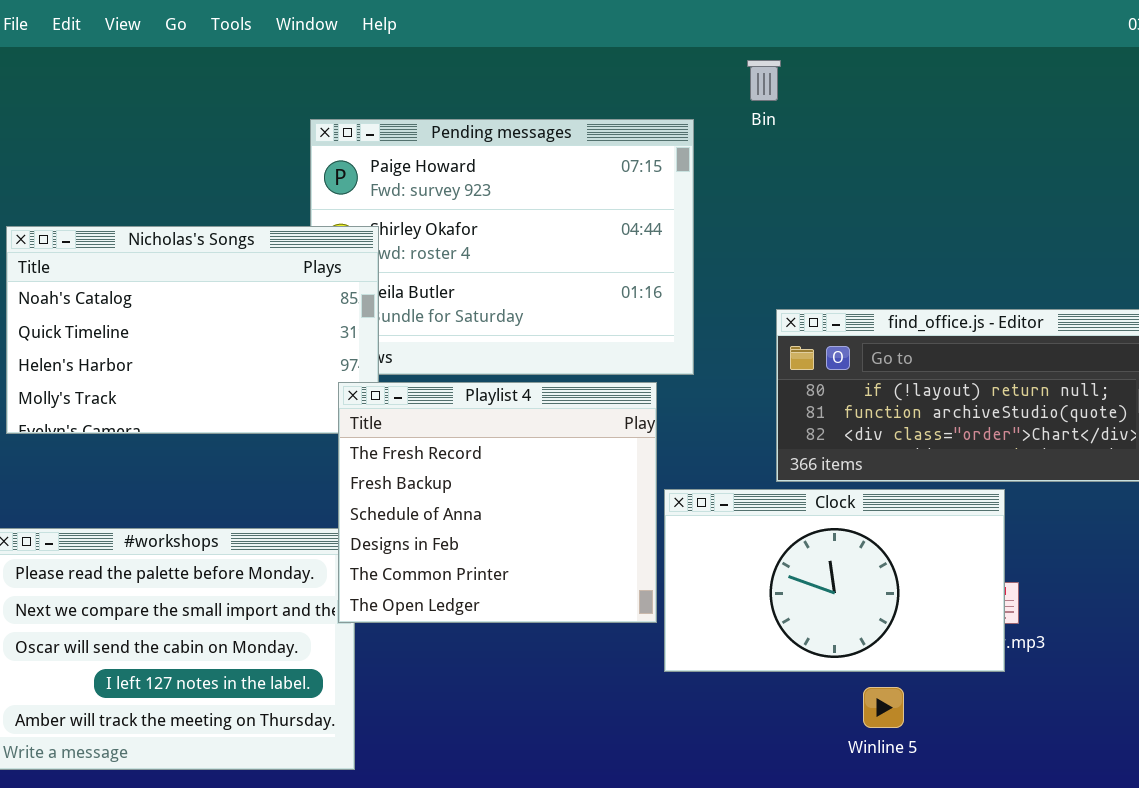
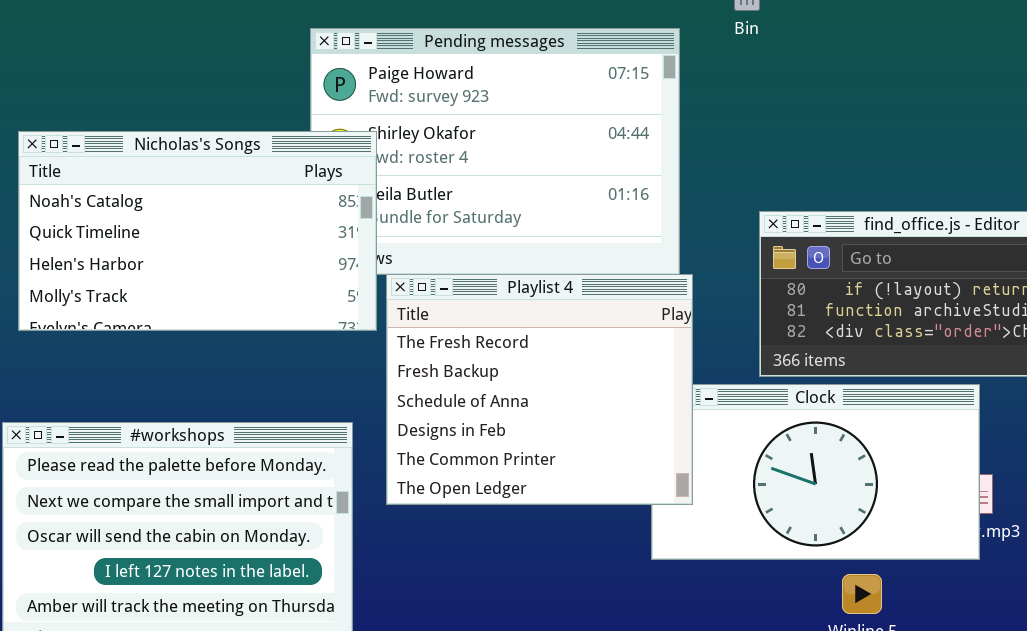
Playlist 4: [338,382,657,623] -> [386,274,693,505], moved

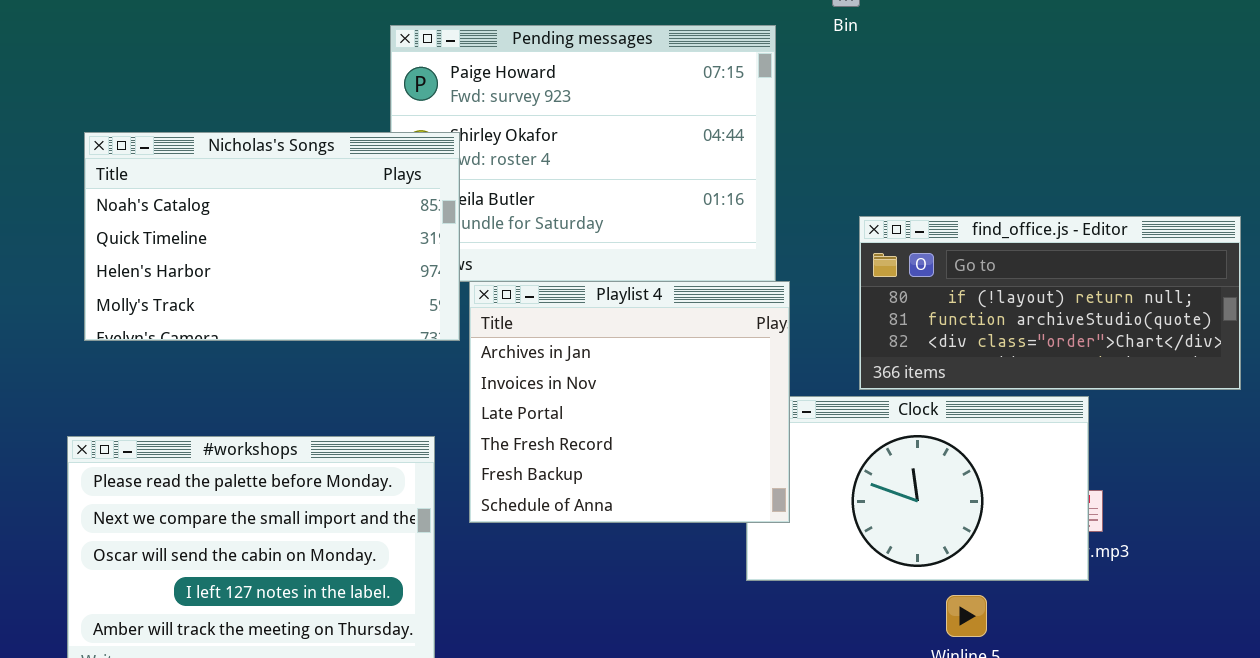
Playlist 4: [386,274,693,505] -> [469,281,790,523], scrolled up 3 rows

